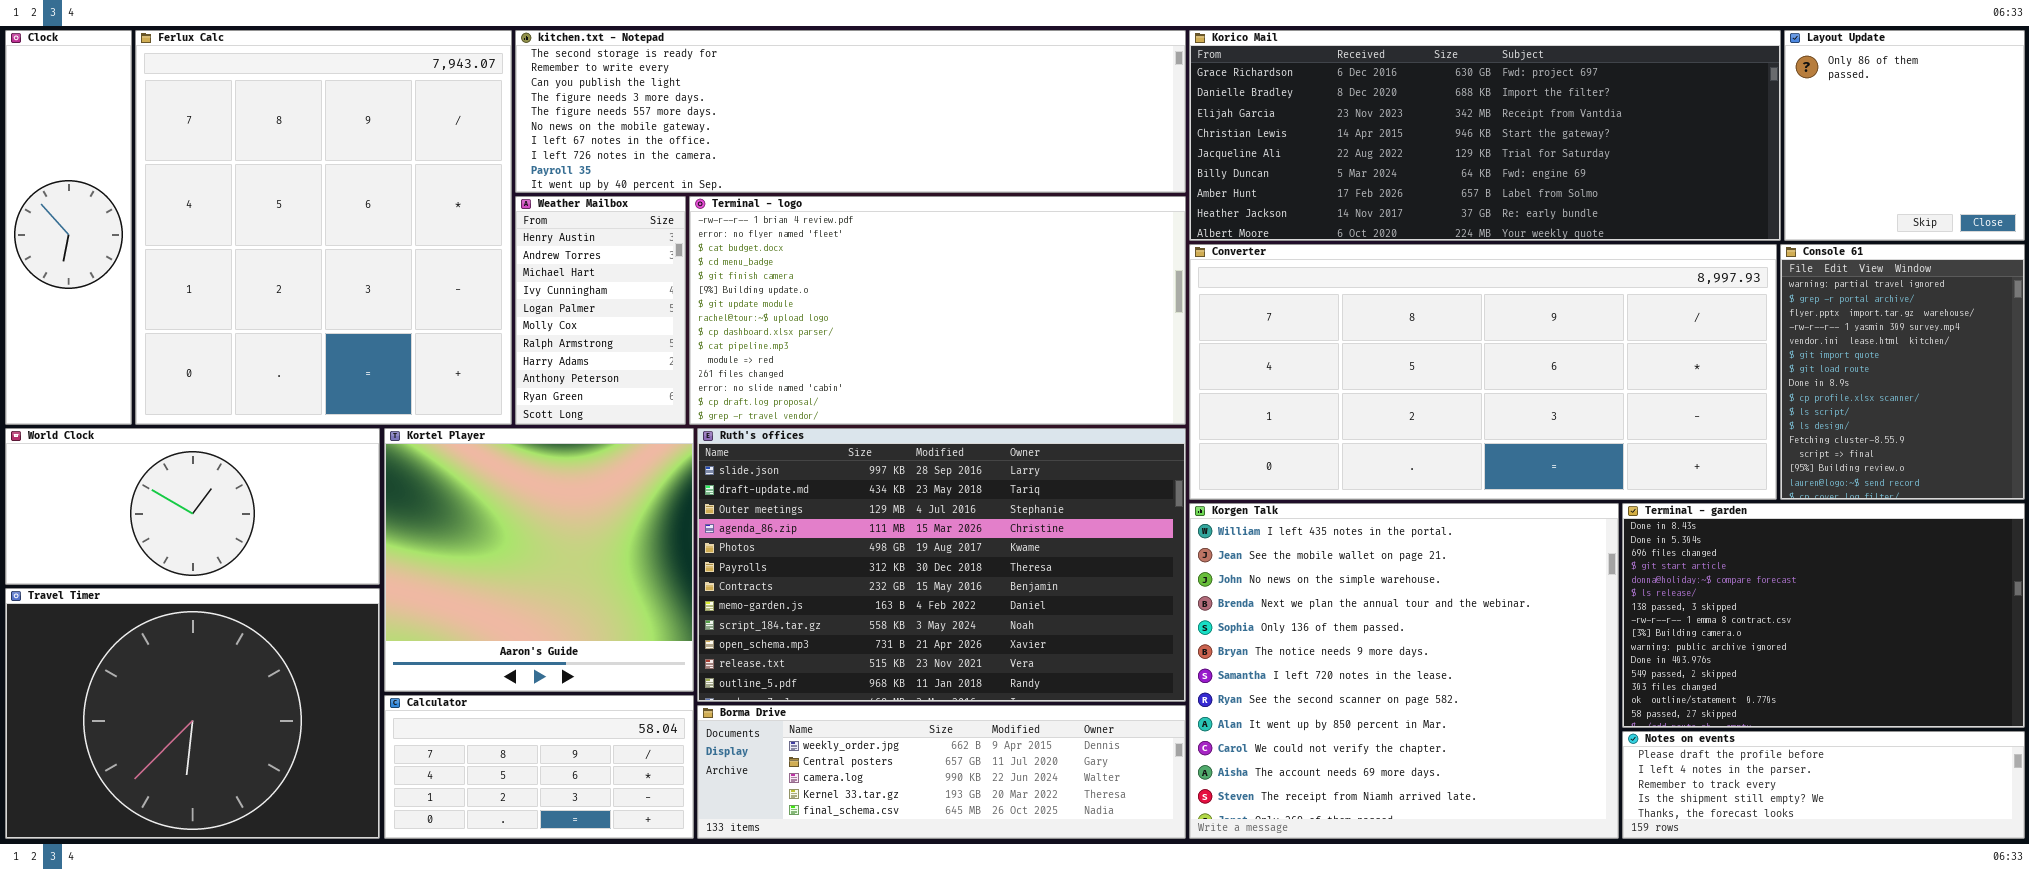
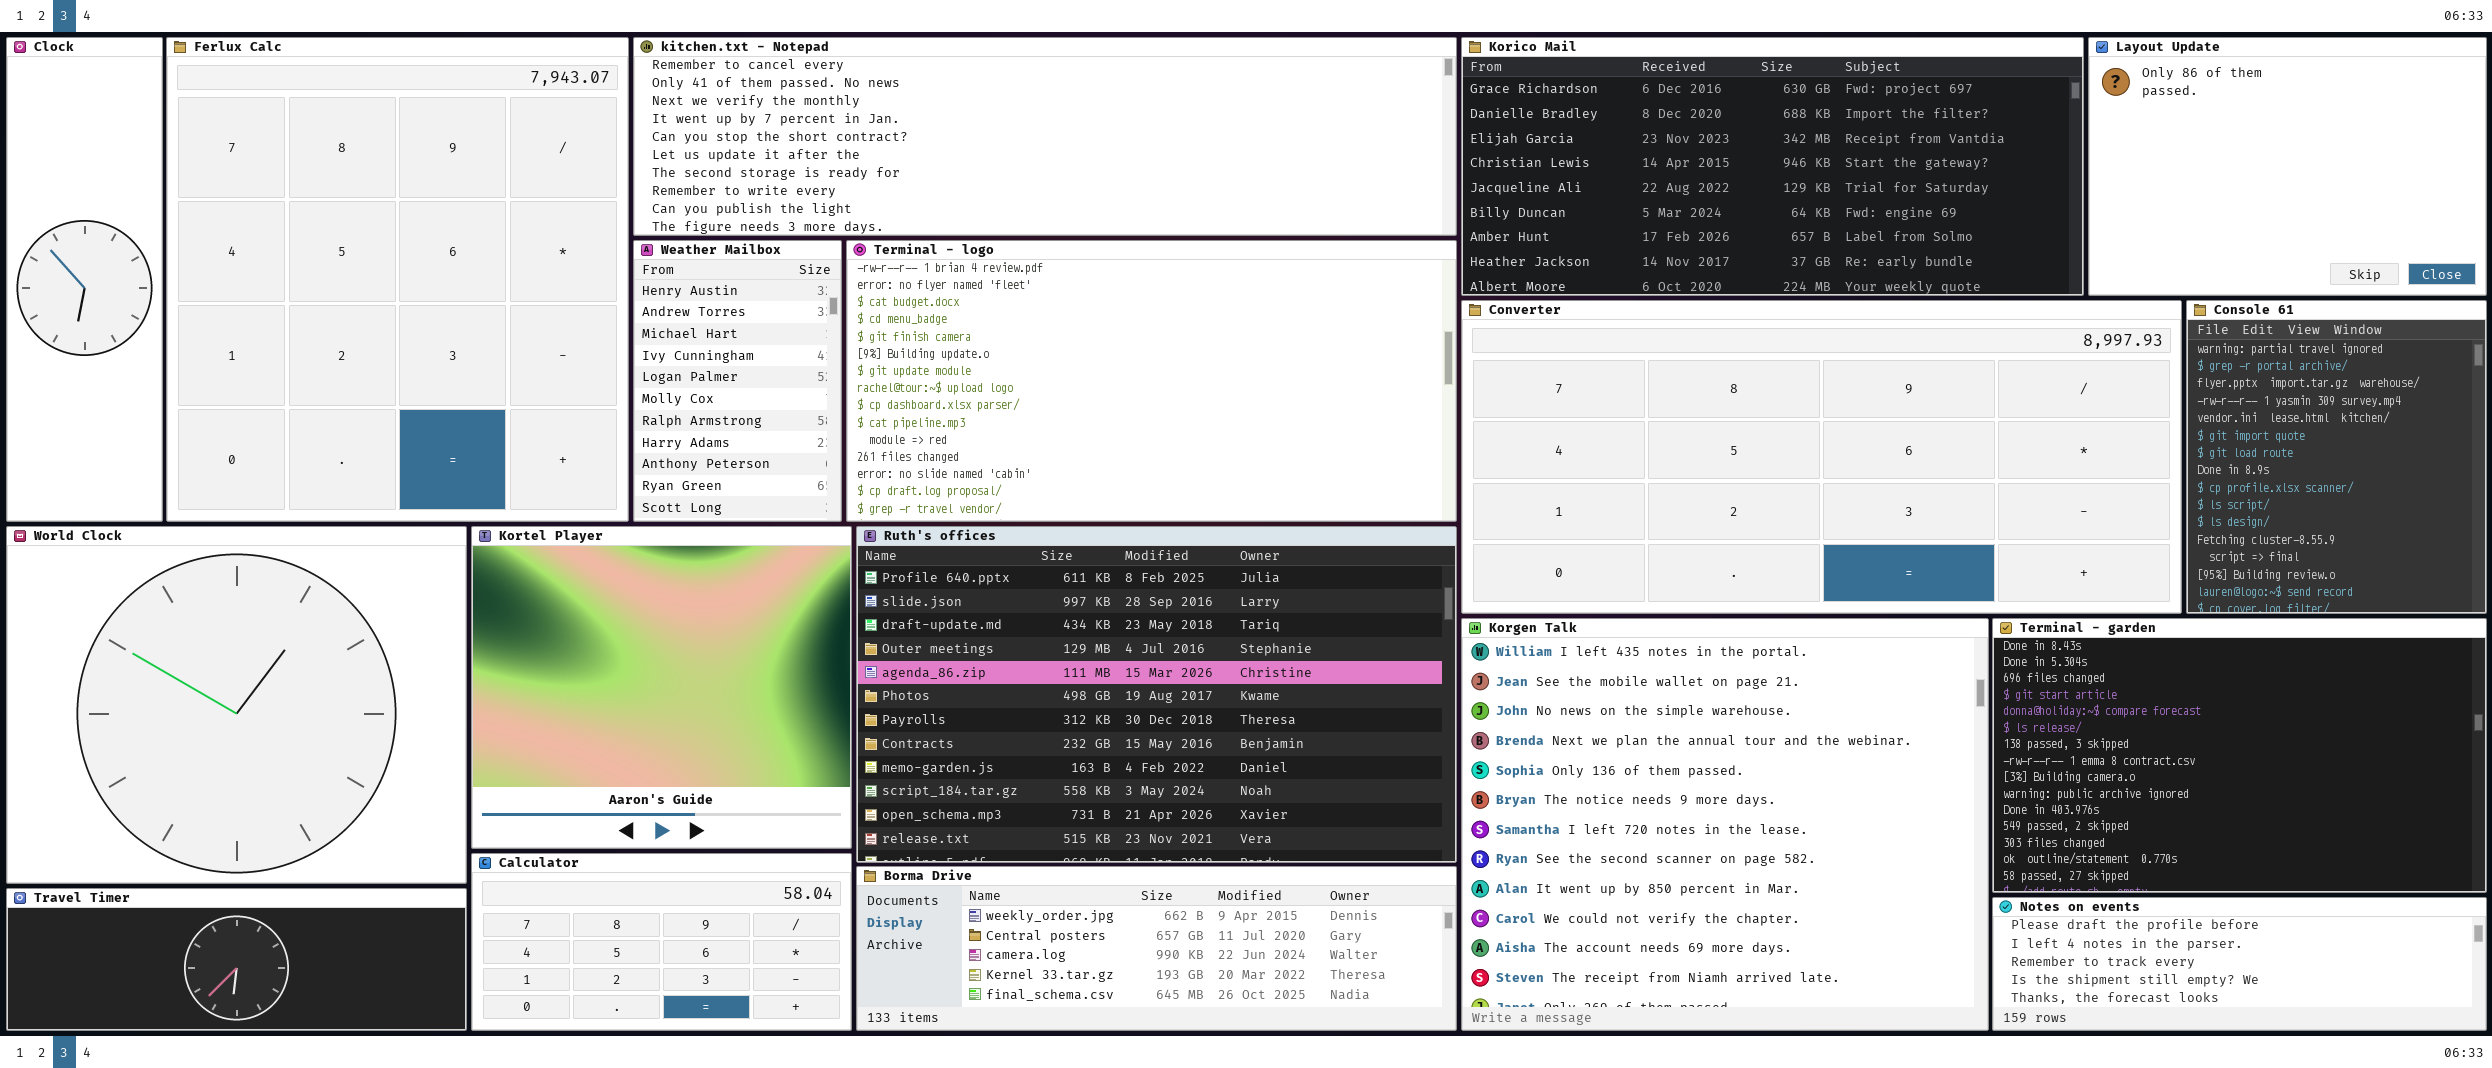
kitchen.txt - Notepad: [515,30,1186,193] -> [633,37,1457,236], scrolled up 6 rows
Korico Mail: [1189,30,1781,241] -> [1461,37,2084,296], resized
Layout Update: [1784,30,2025,241] -> [2088,37,2487,296], resized
World Clock: [5,428,380,585] -> [6,526,467,884], resized
Ruth's offices: [697,428,1186,702] -> [856,526,1457,863], scrolled up 1 row
Travel Timer: [5,588,380,839] -> [6,888,467,1031], resized

